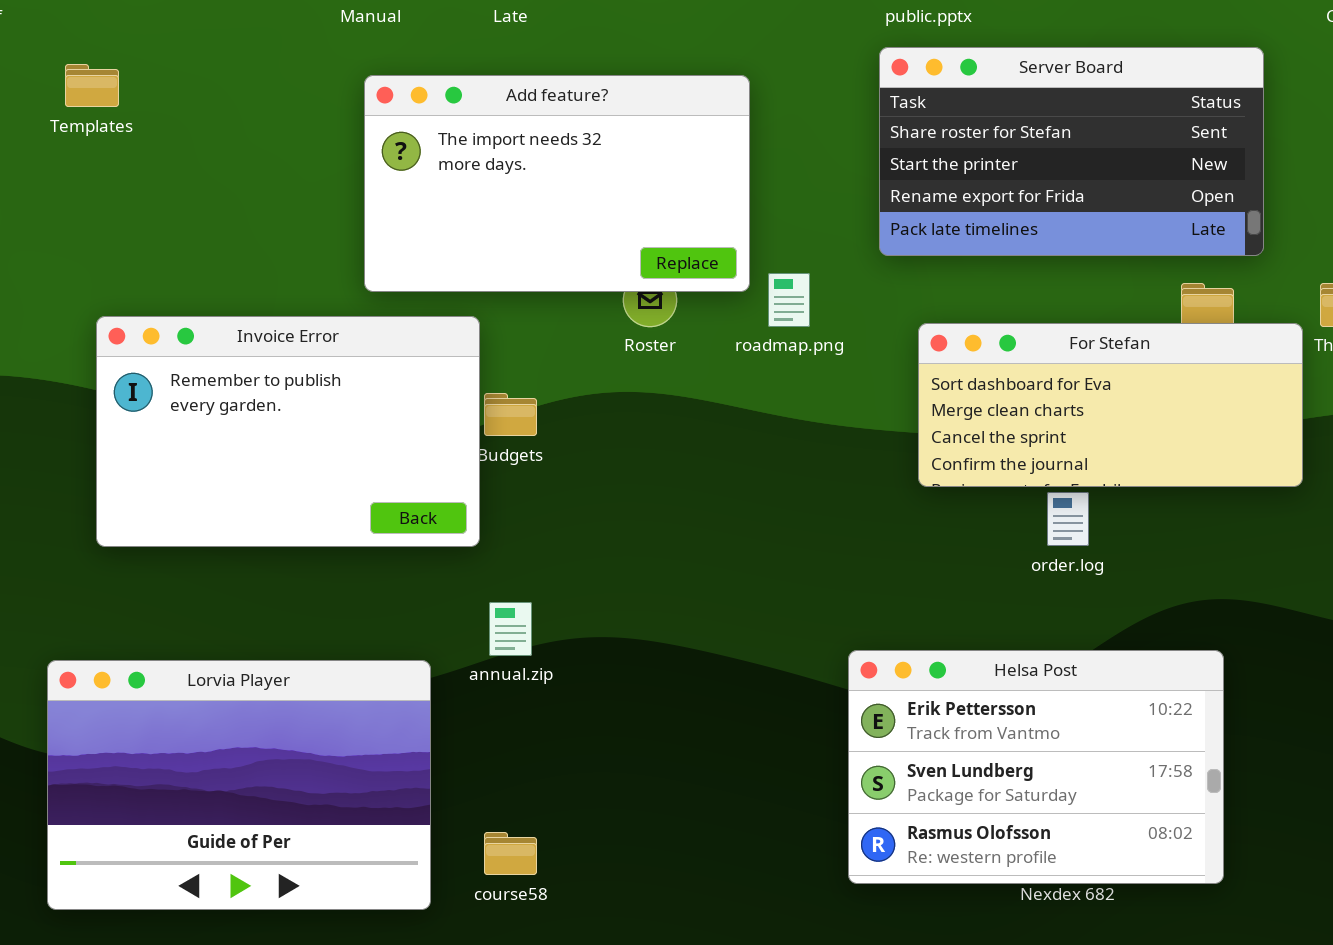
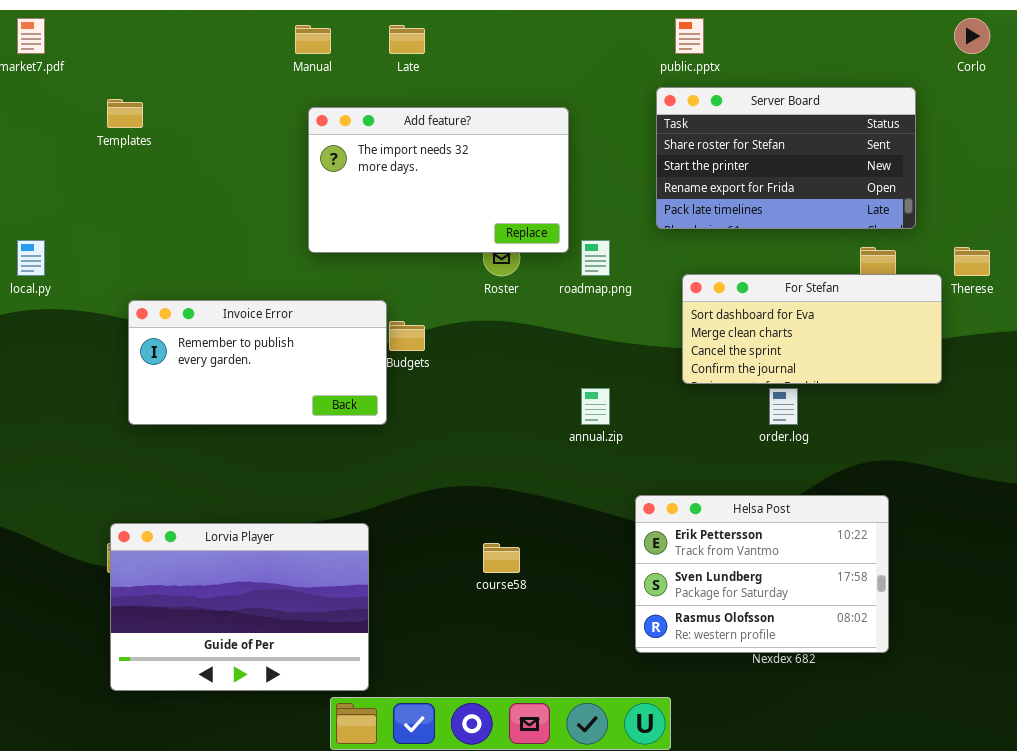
Invoice Error: [96,316,480,547] -> [128,300,387,425], resized
annual.zip: [489,602,532,656] -> [581,388,610,425], moved
Lorvia Player: [47,660,431,910] -> [110,523,369,691], moved
course58: [484,832,537,875] -> [483,543,520,573], moved

